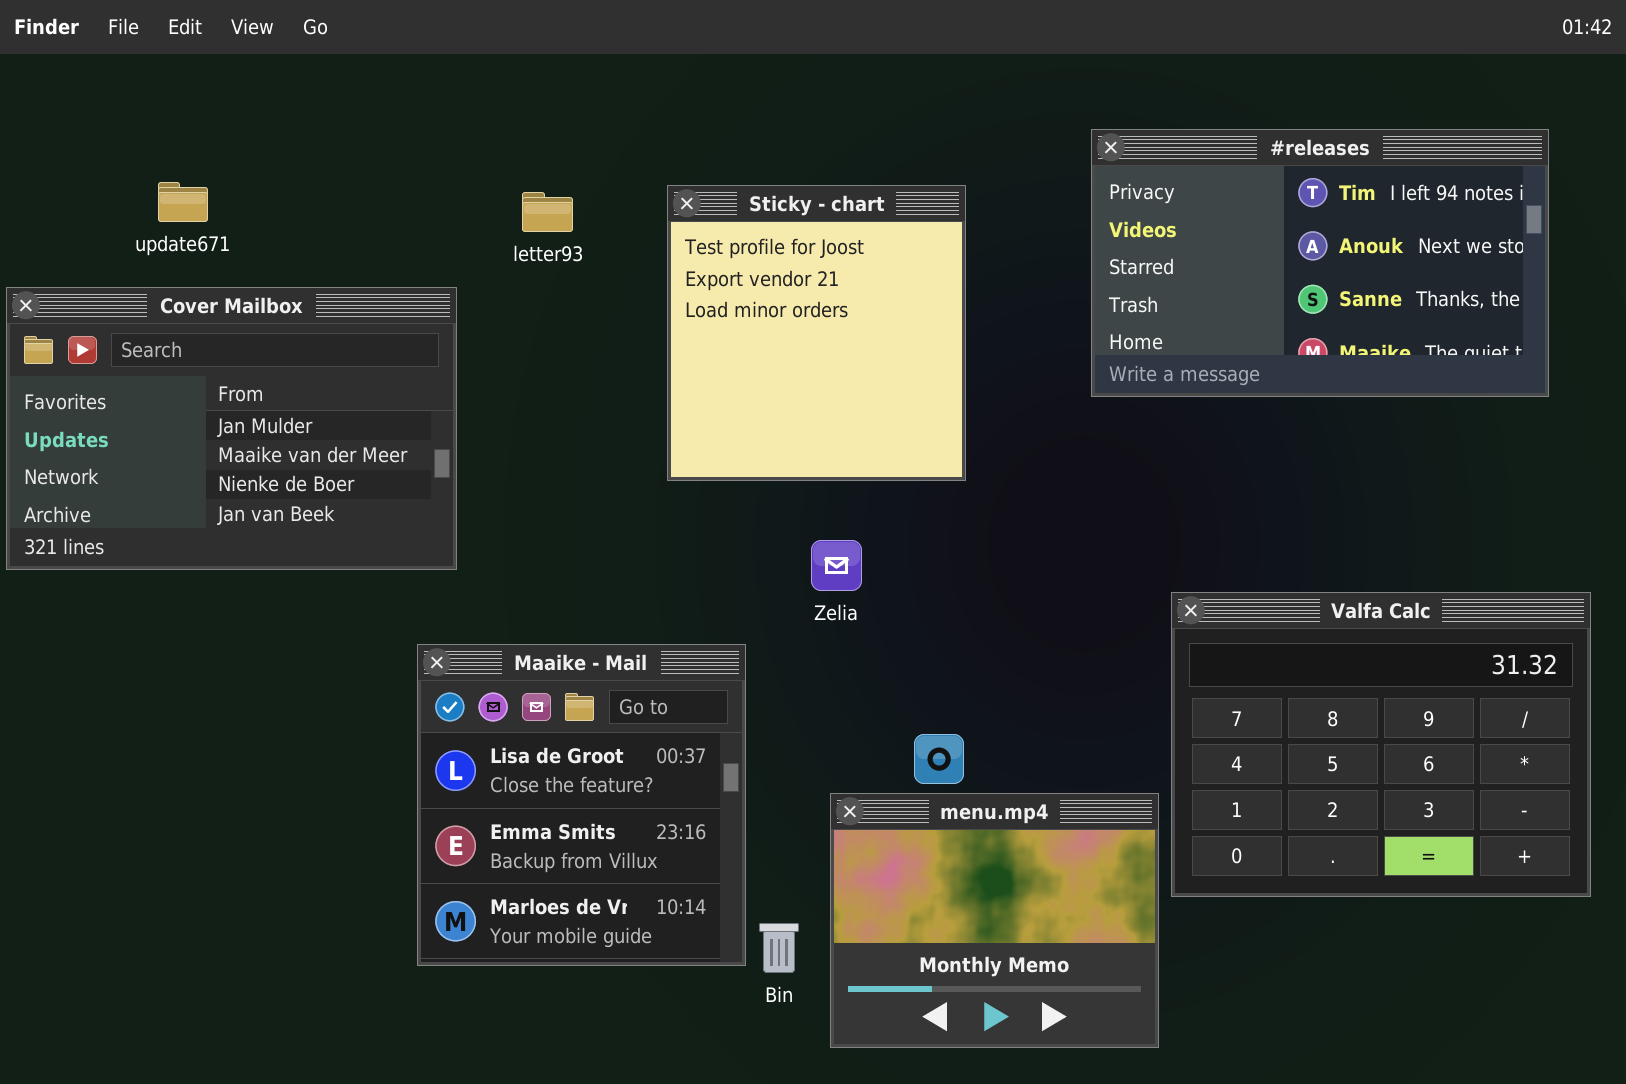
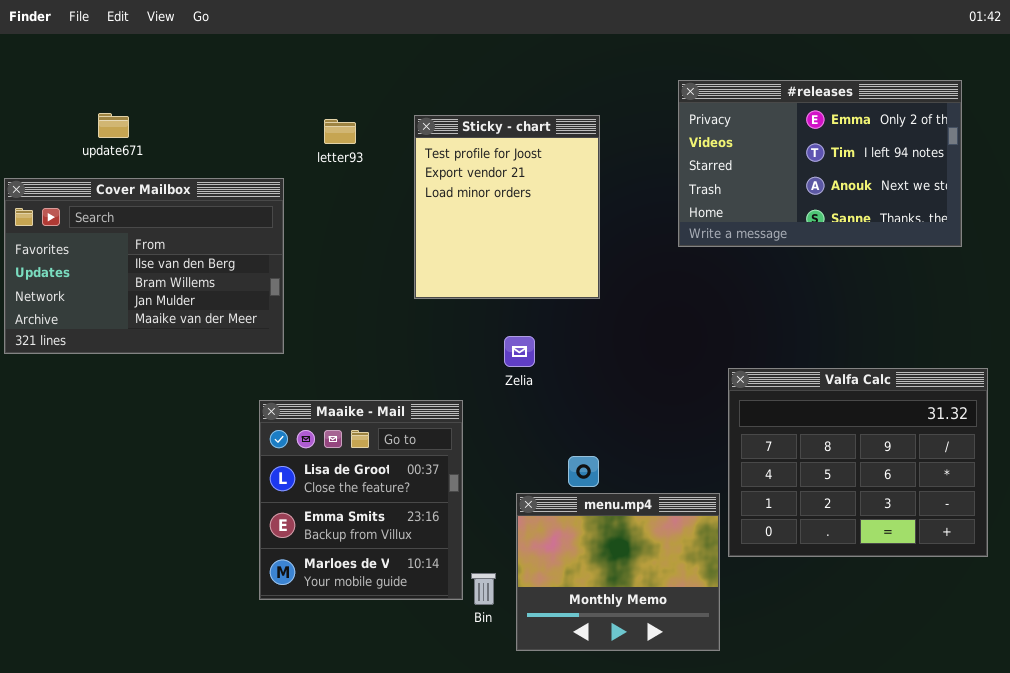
#releases: [1091,129,1549,397] -> [678,80,962,247], scrolled up 1 row
Cover Mailbox: [6,287,457,570] -> [4,178,284,354], scrolled up 2 rows

